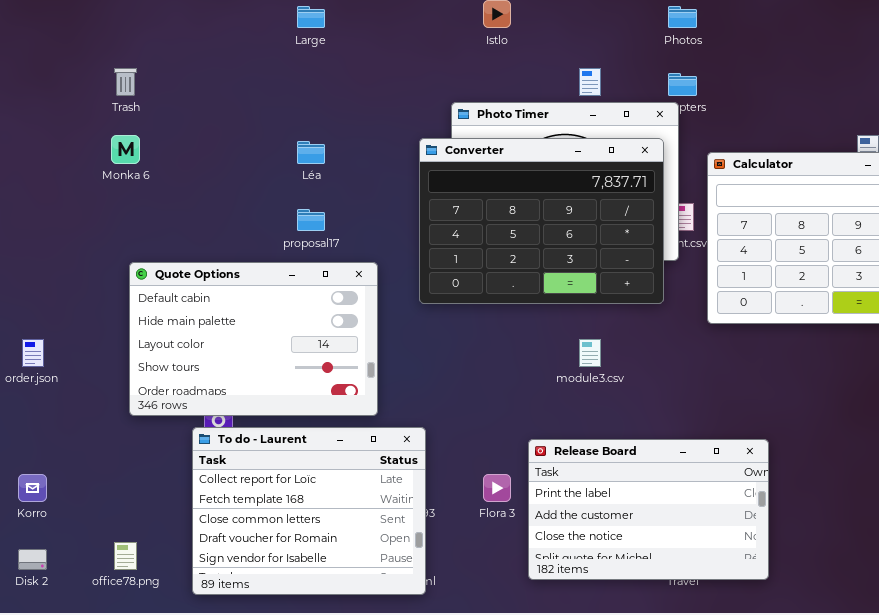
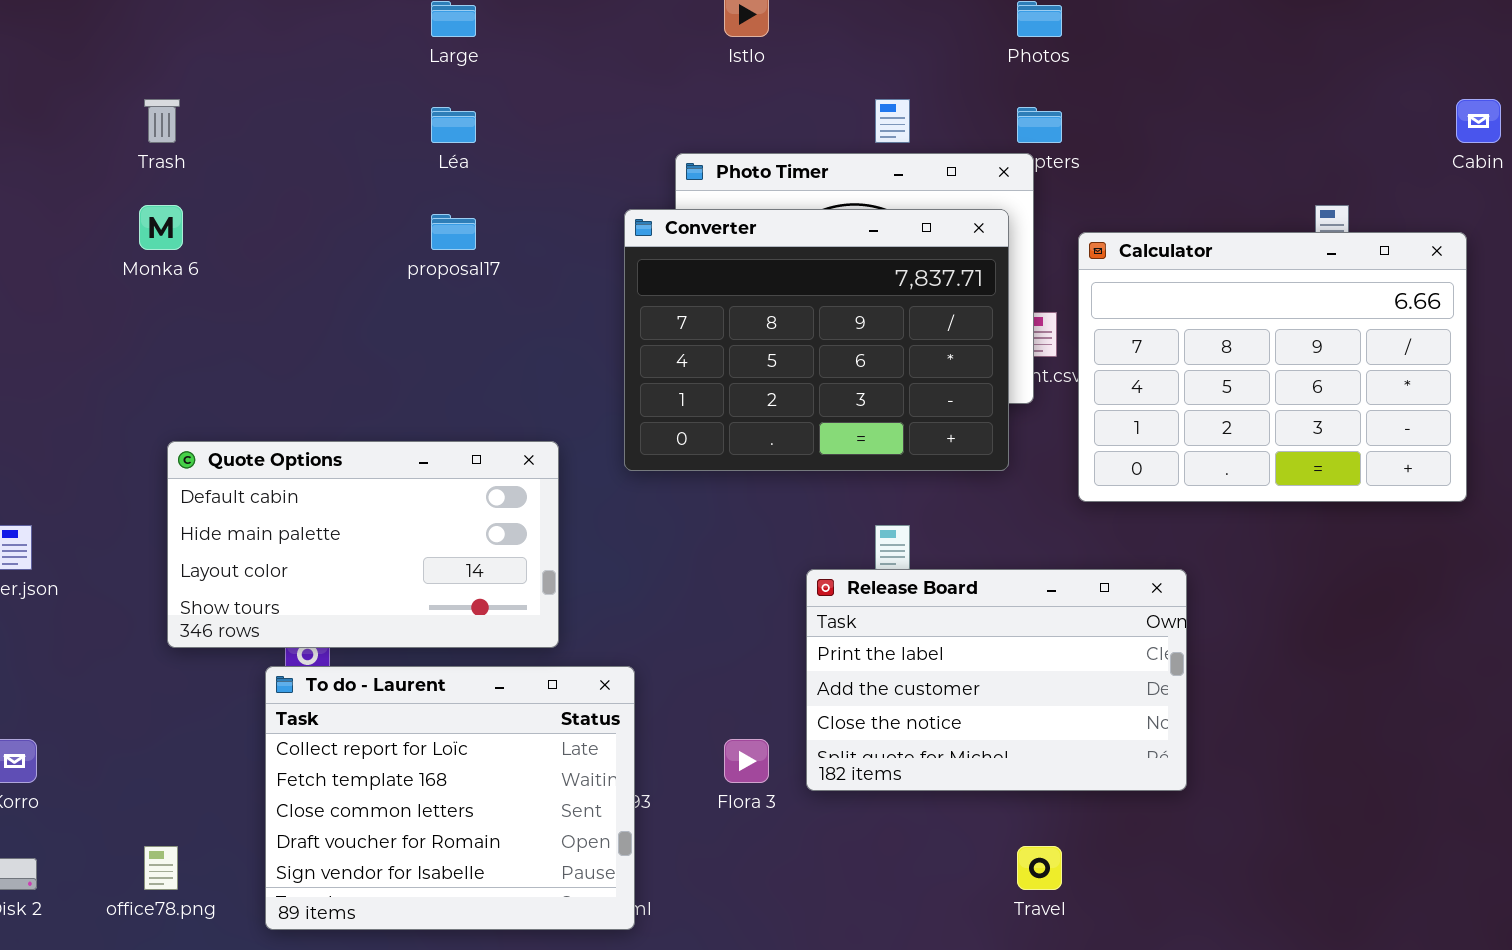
Léa: [297,141,325,164] -> [431,107,476,143], moved
proposal17: [297,209,325,231] -> [431,214,476,250], moved
Quote Options: [129,262,378,416] -> [167,441,559,648], resized
Release Board: [528,439,769,580] -> [806,569,1187,791], moved

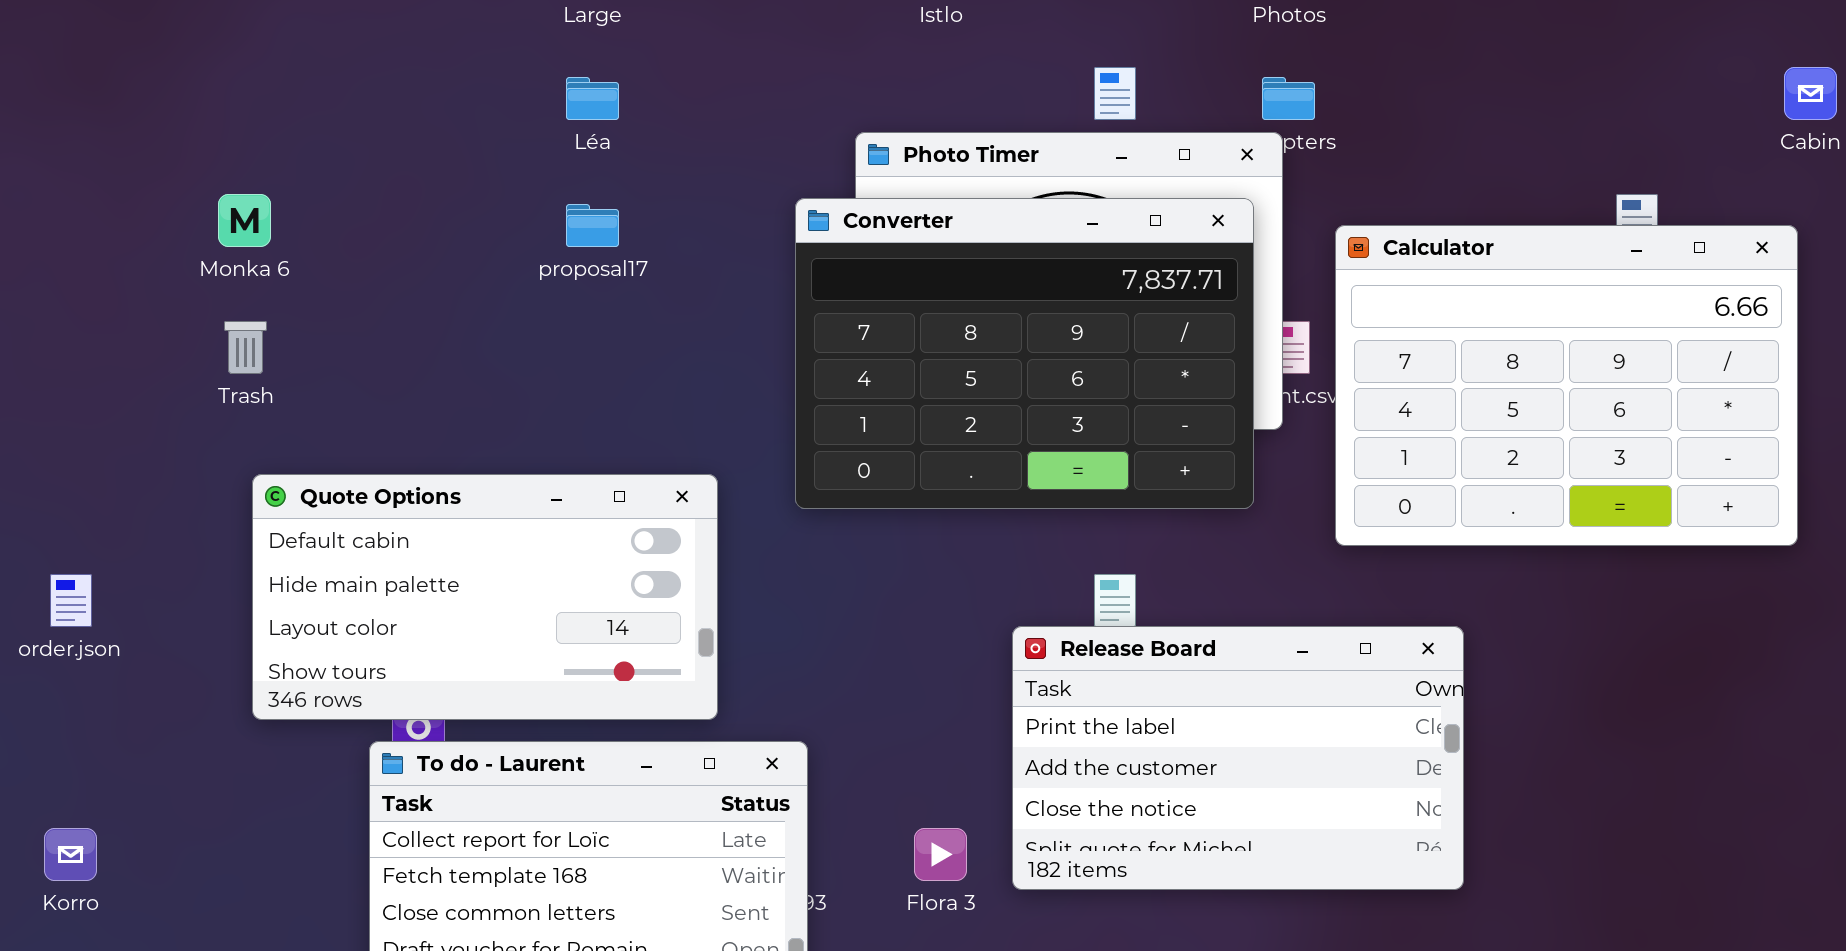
Trash: [144,99,180,143] -> [224,321,267,374], moved

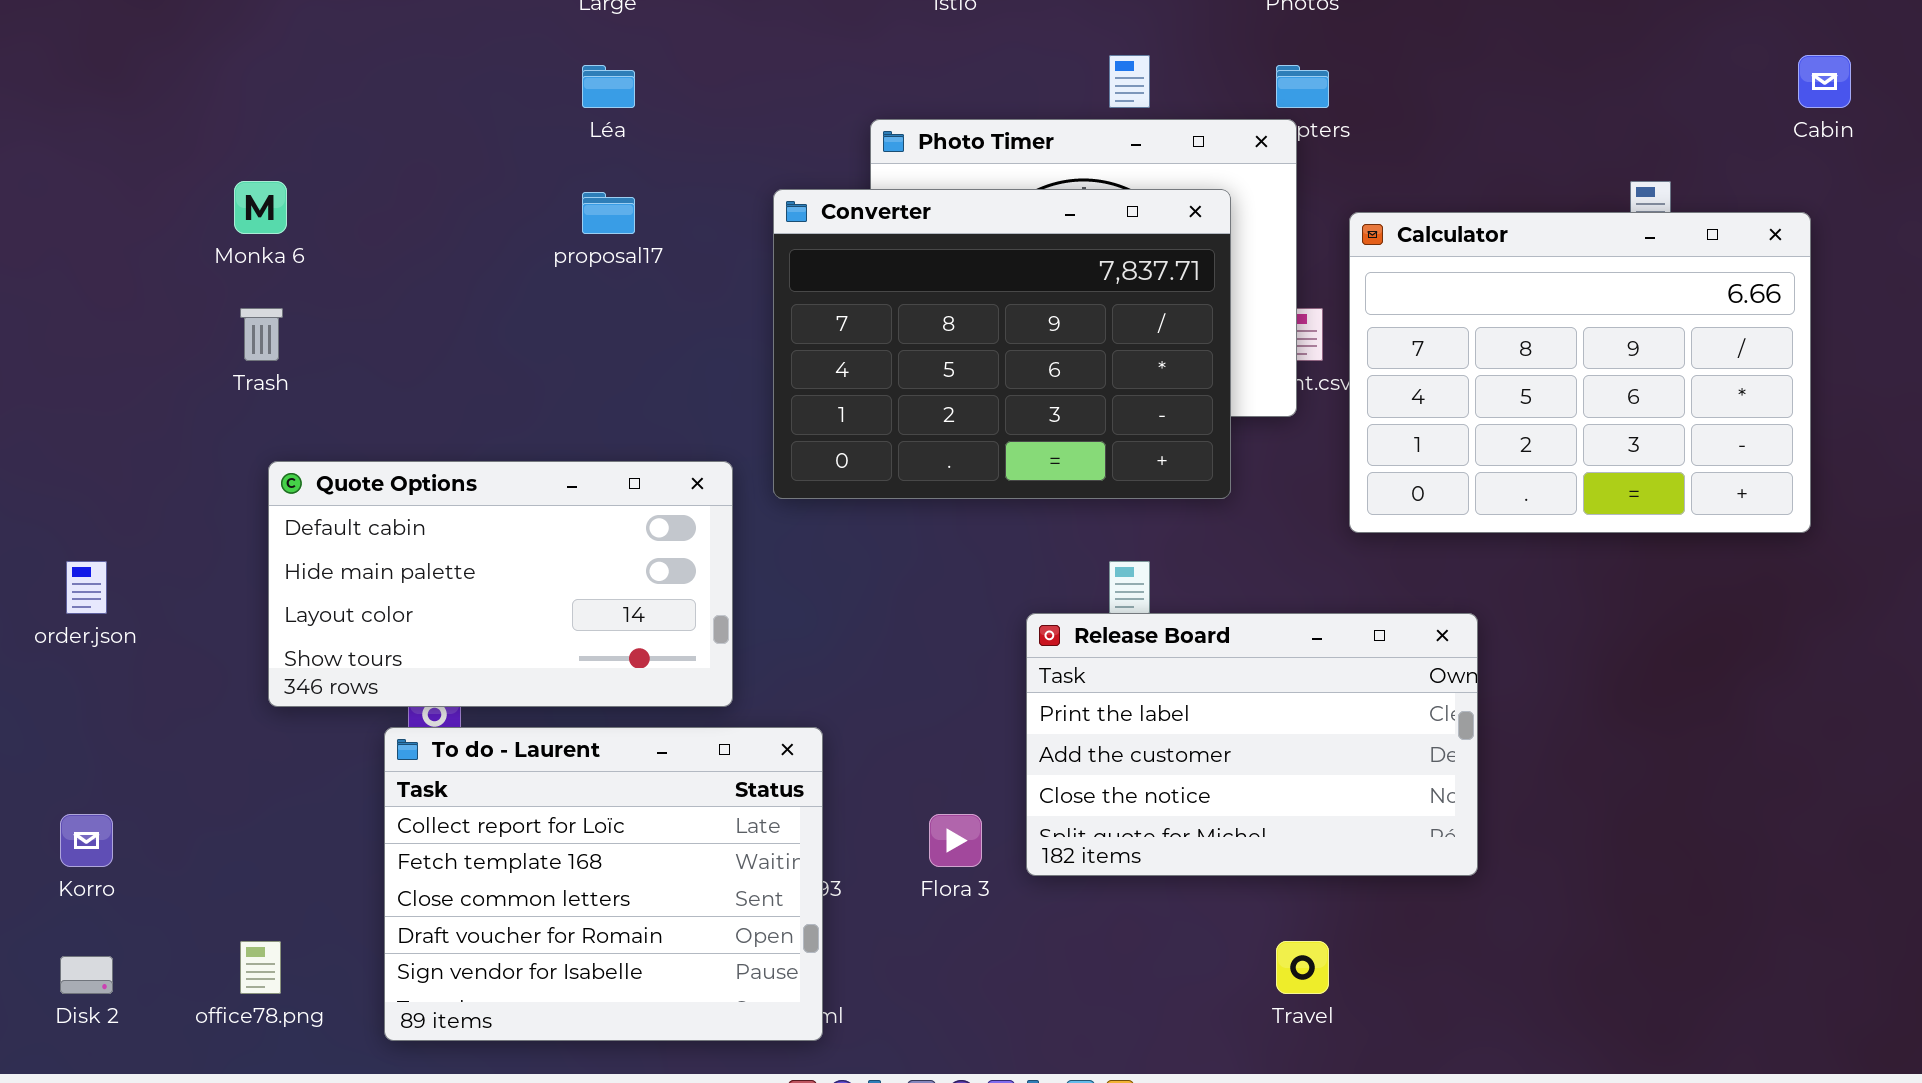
Converter: [795,198,1254,509] -> [773,189,1231,499], moved

